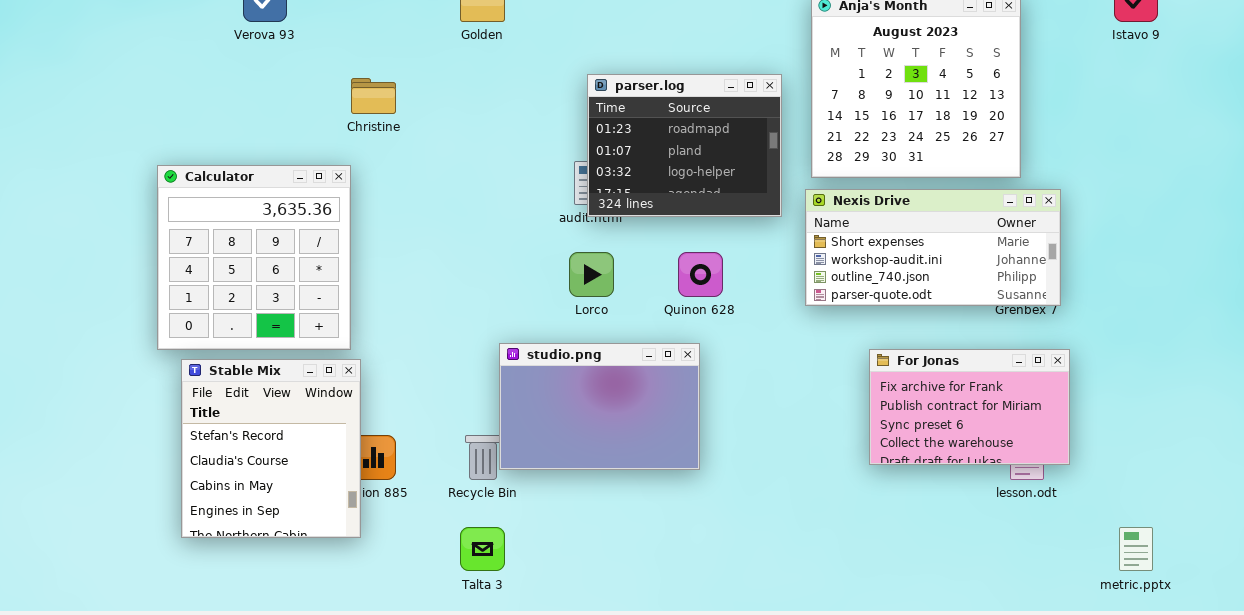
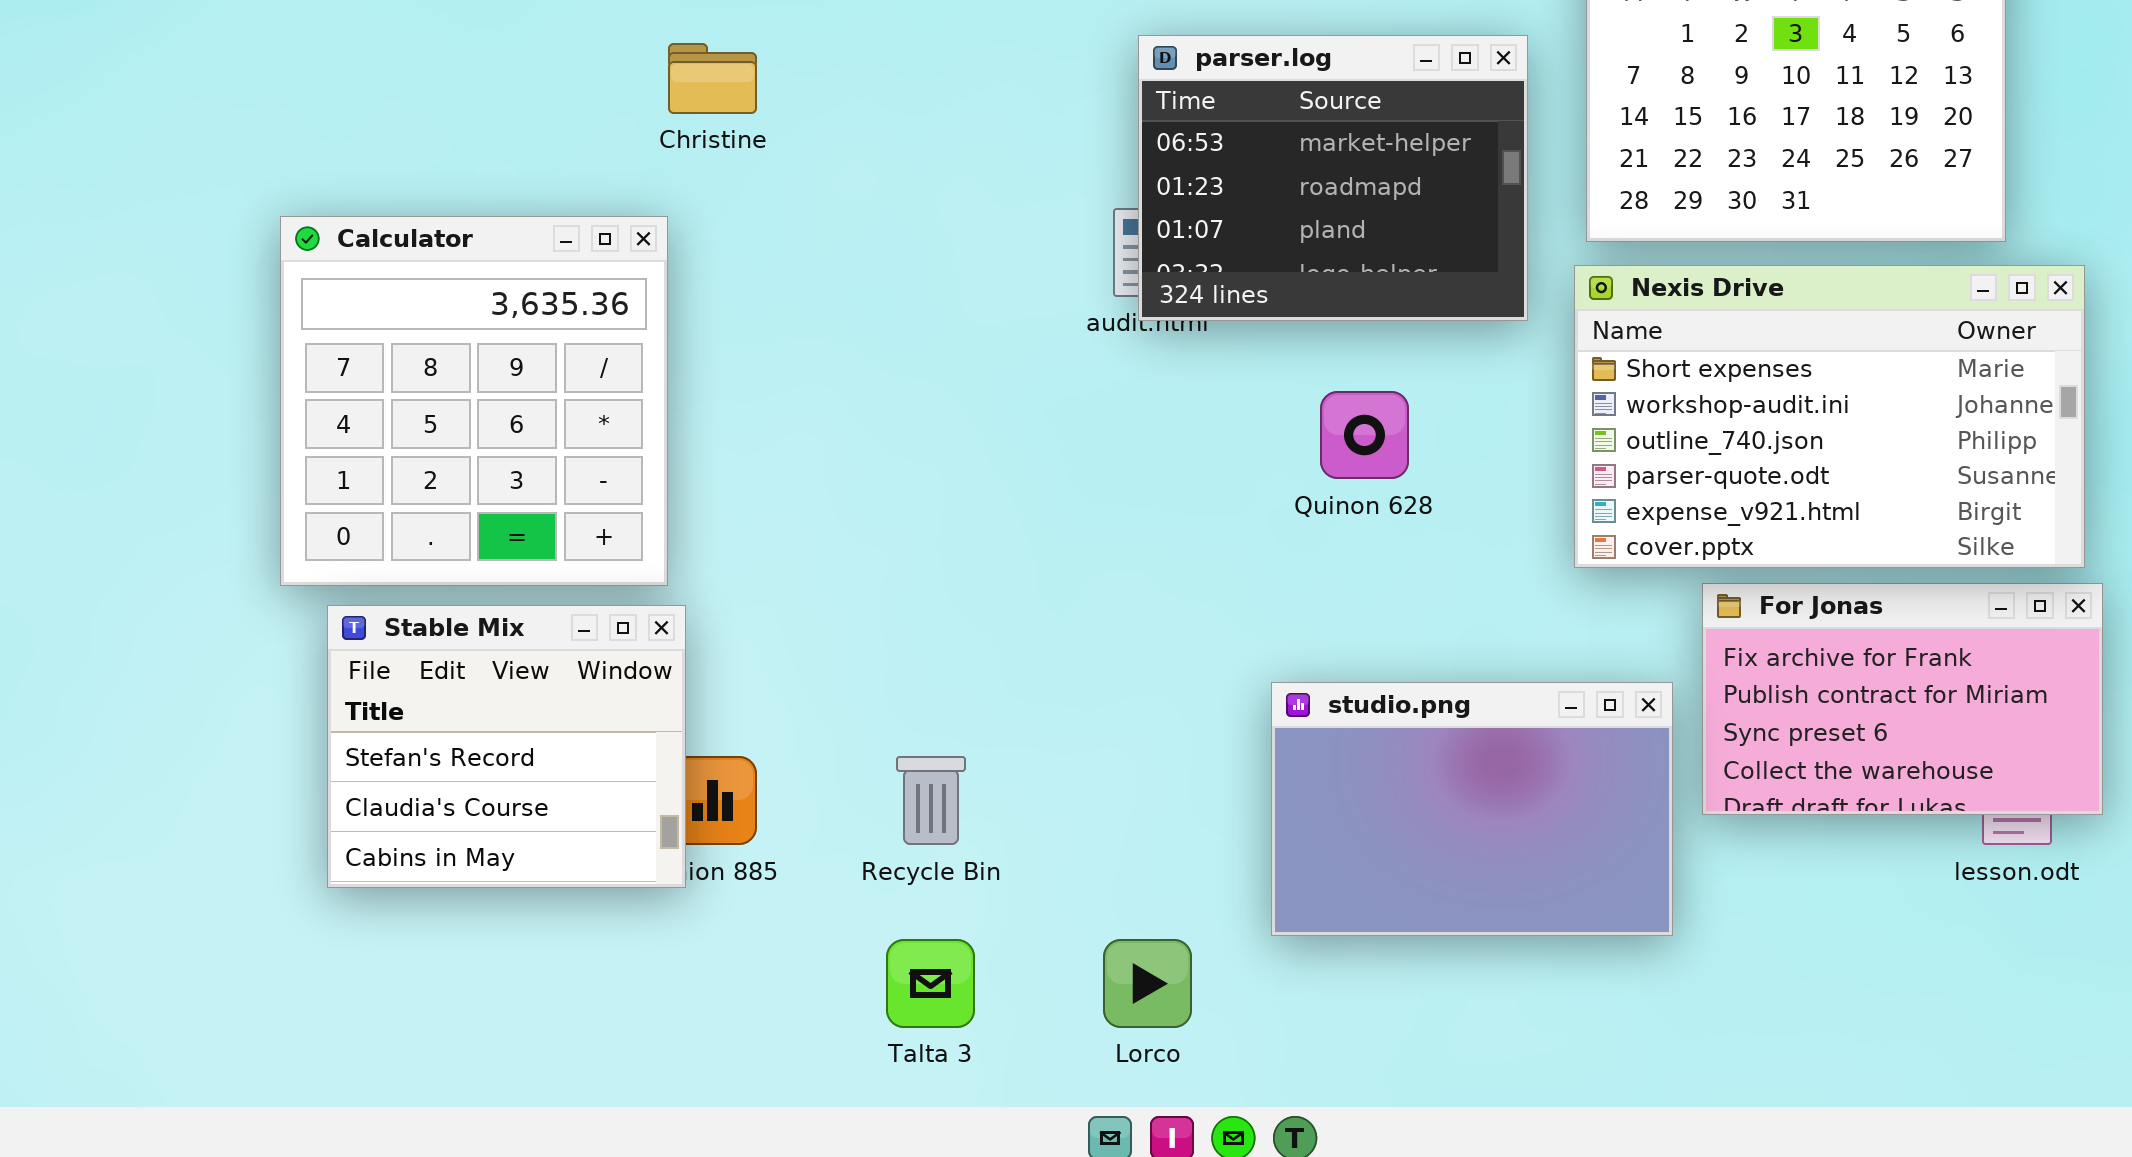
parser.log: [587,74,782,217] -> [1138,35,1528,321], scrolled up 1 row
Nexis Drive: [805,189,1061,306] -> [1574,265,2085,568], resized
Lorco: [569,252,614,297] -> [1103,939,1192,1028], moved
studio.png: [499,343,700,470] -> [1271,682,1673,936], moved
Stable Mix: [181,359,361,538] -> [327,605,686,888], resized

